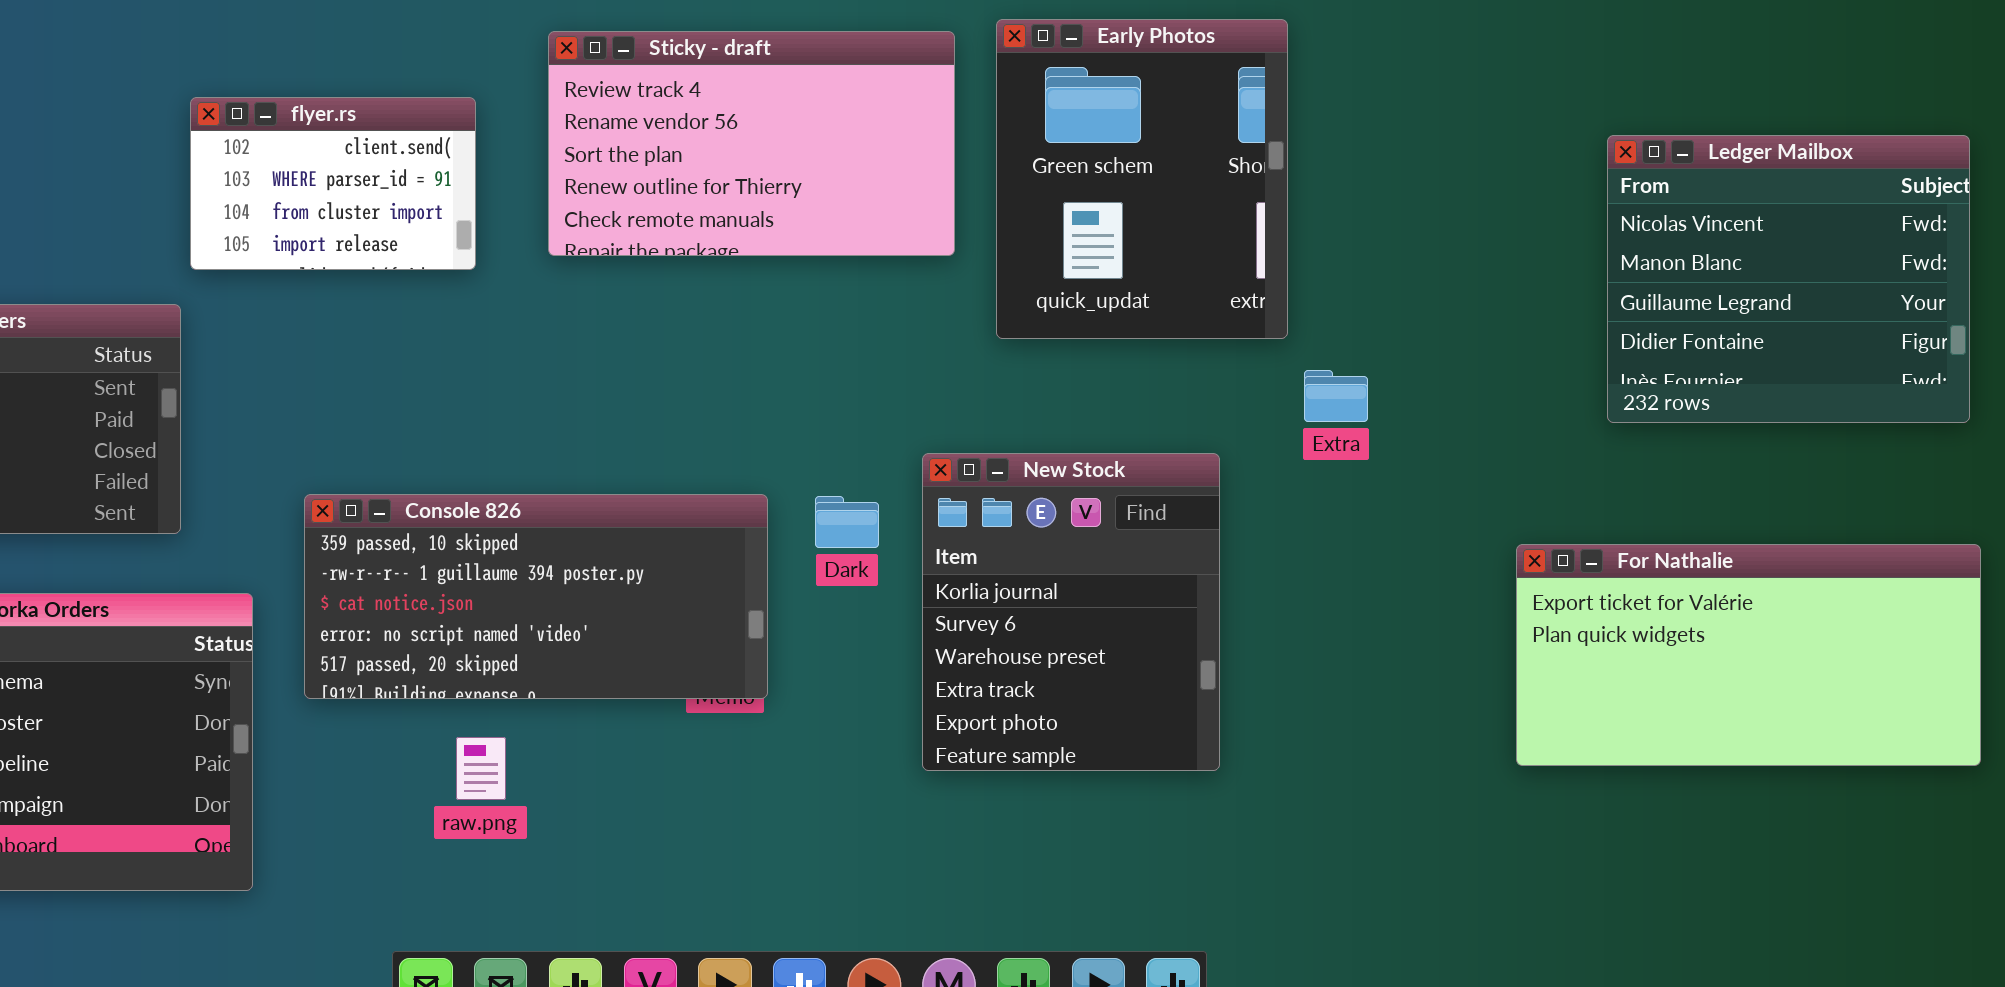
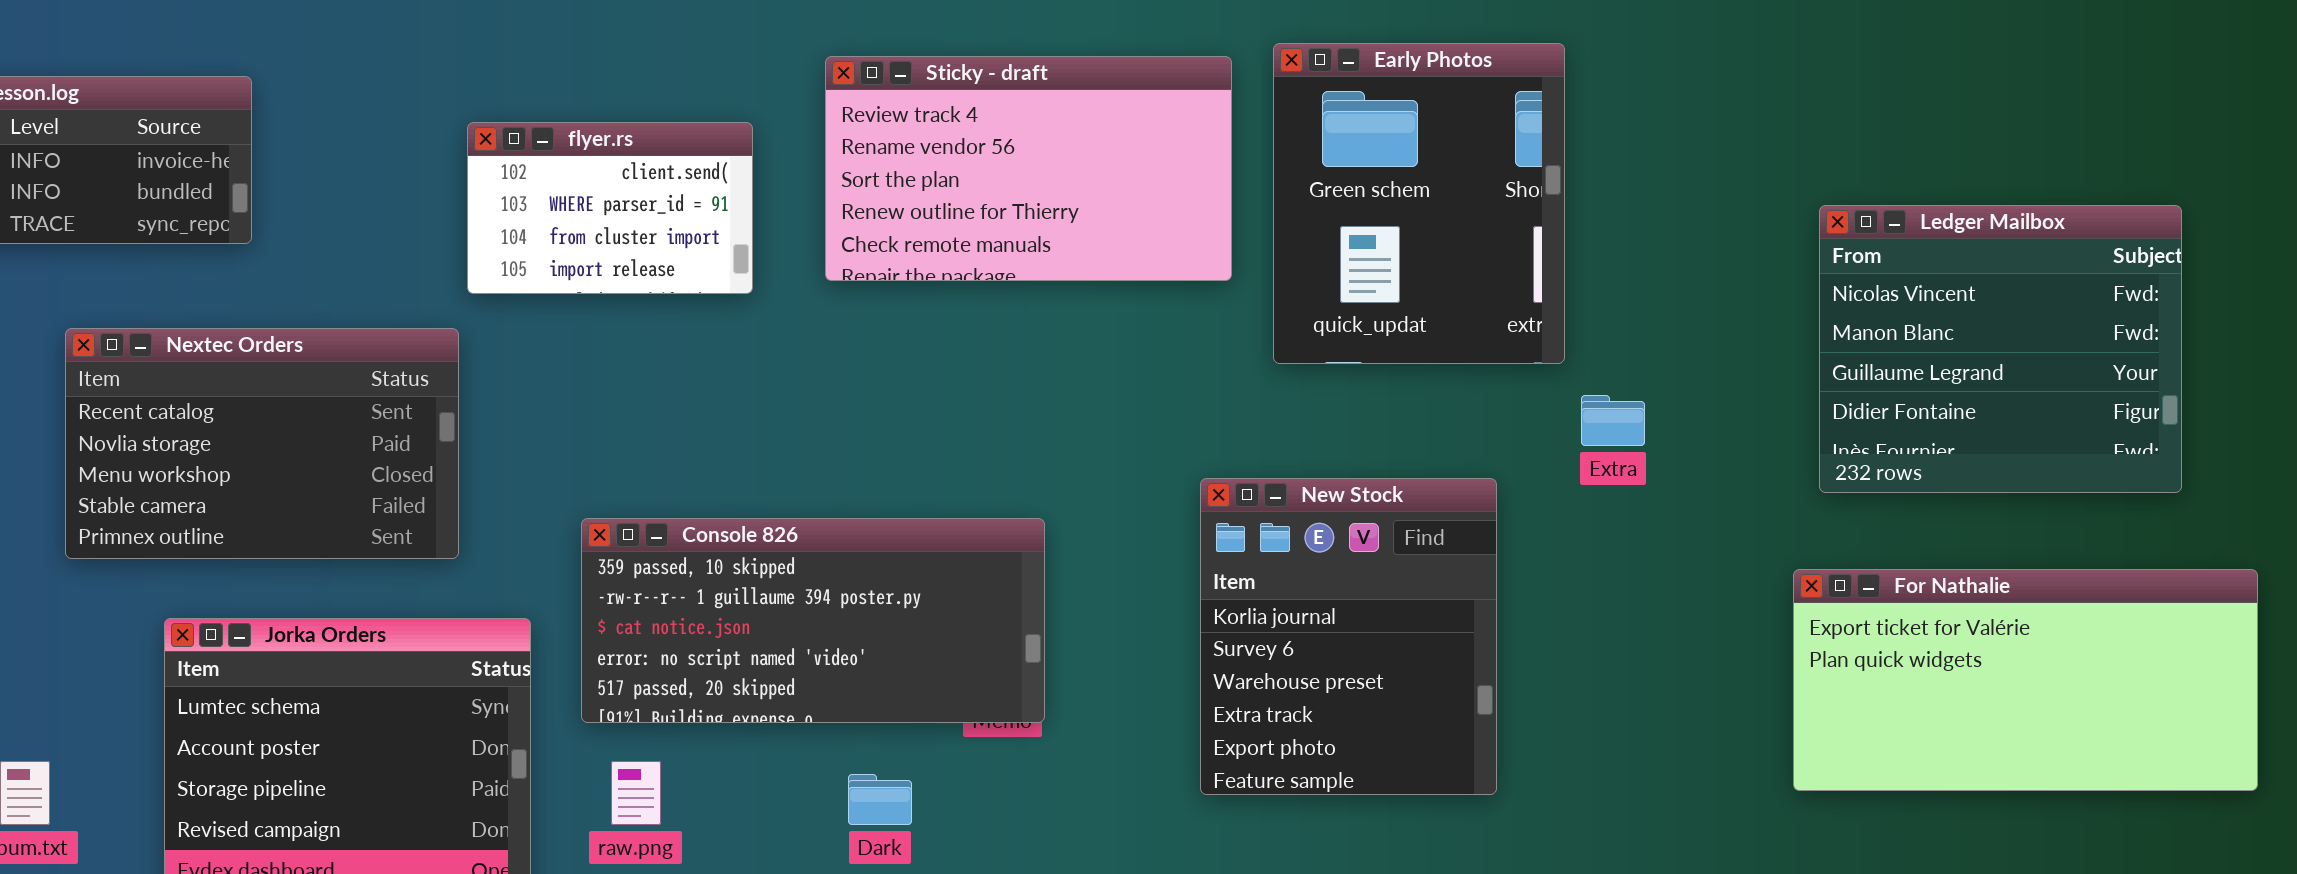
Ledger Mailbox: [1607,135,1970,423] -> [1819,205,2182,493], moved
Dark: [815,496,879,548] -> [848,774,912,825], moved
raw.png: [456,737,506,800] -> [611,761,661,825], moved

